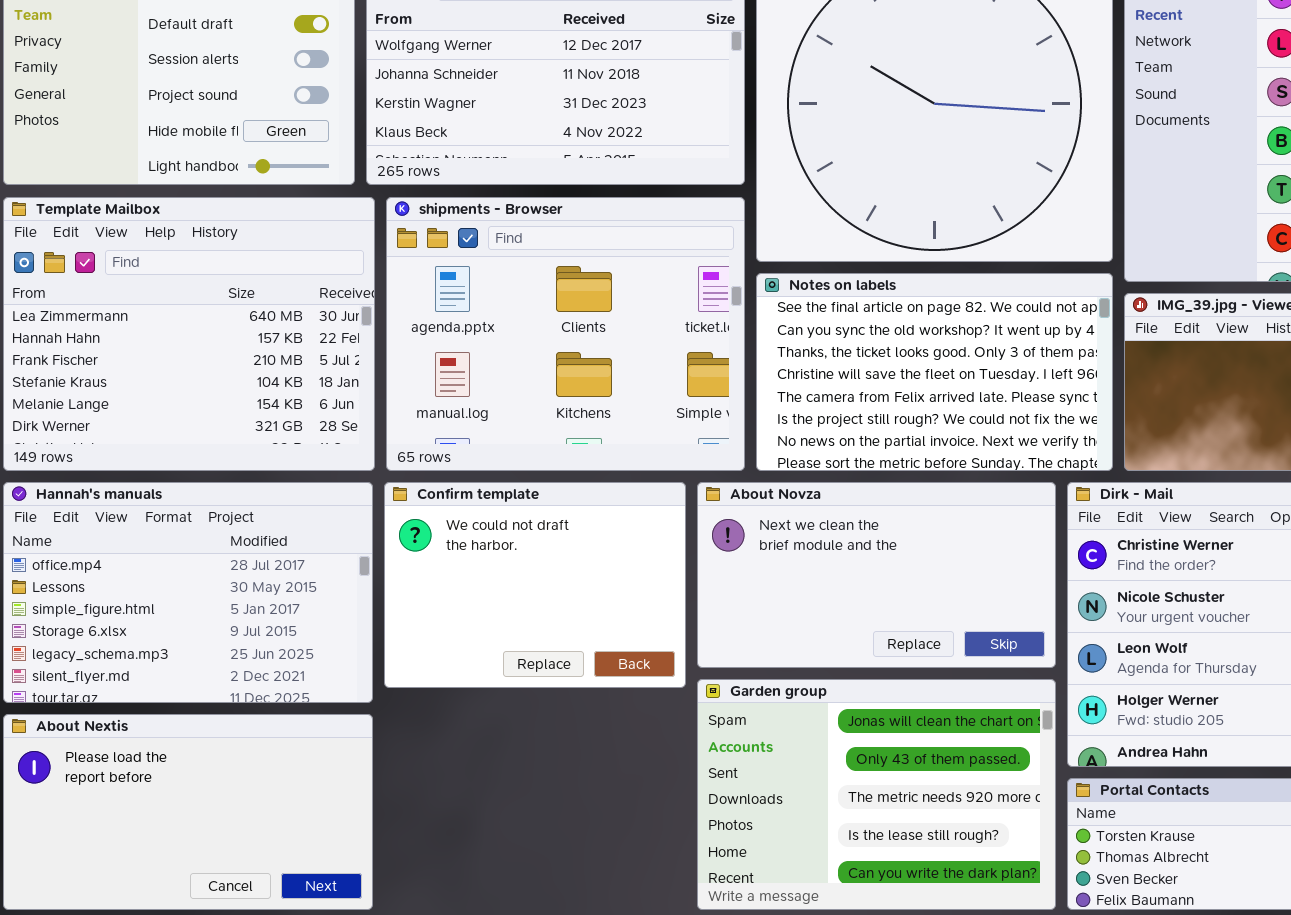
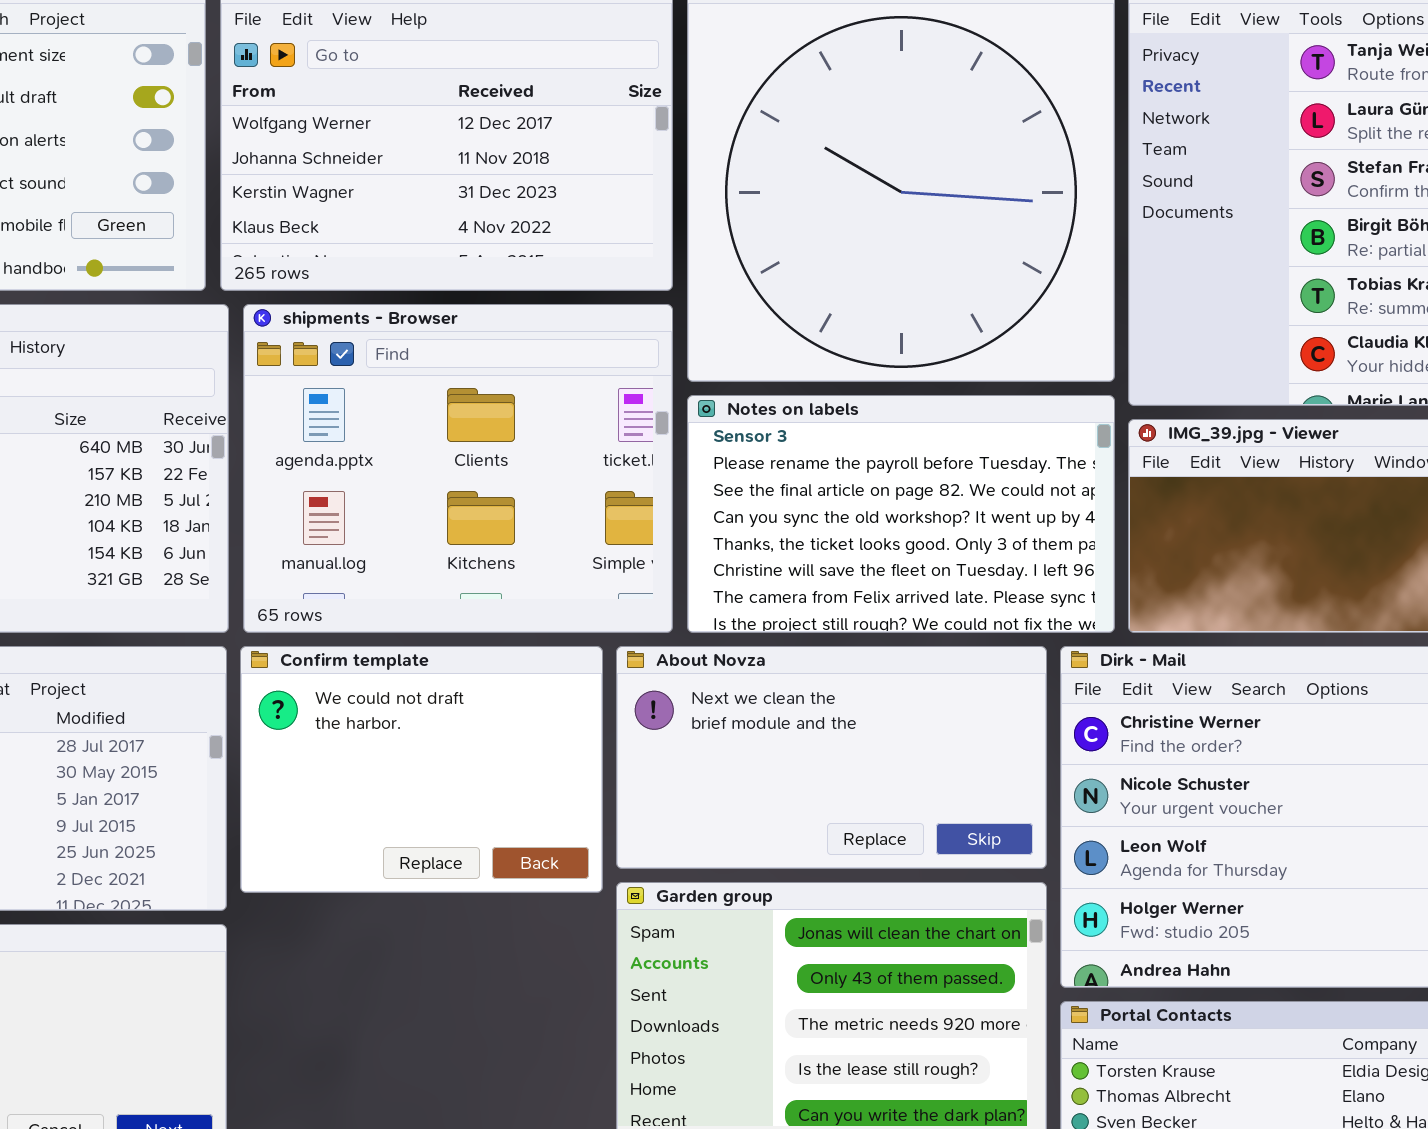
Notes on labels: [756,273,1113,471] -> [687,395,1115,633], scrolled up 2 rows

